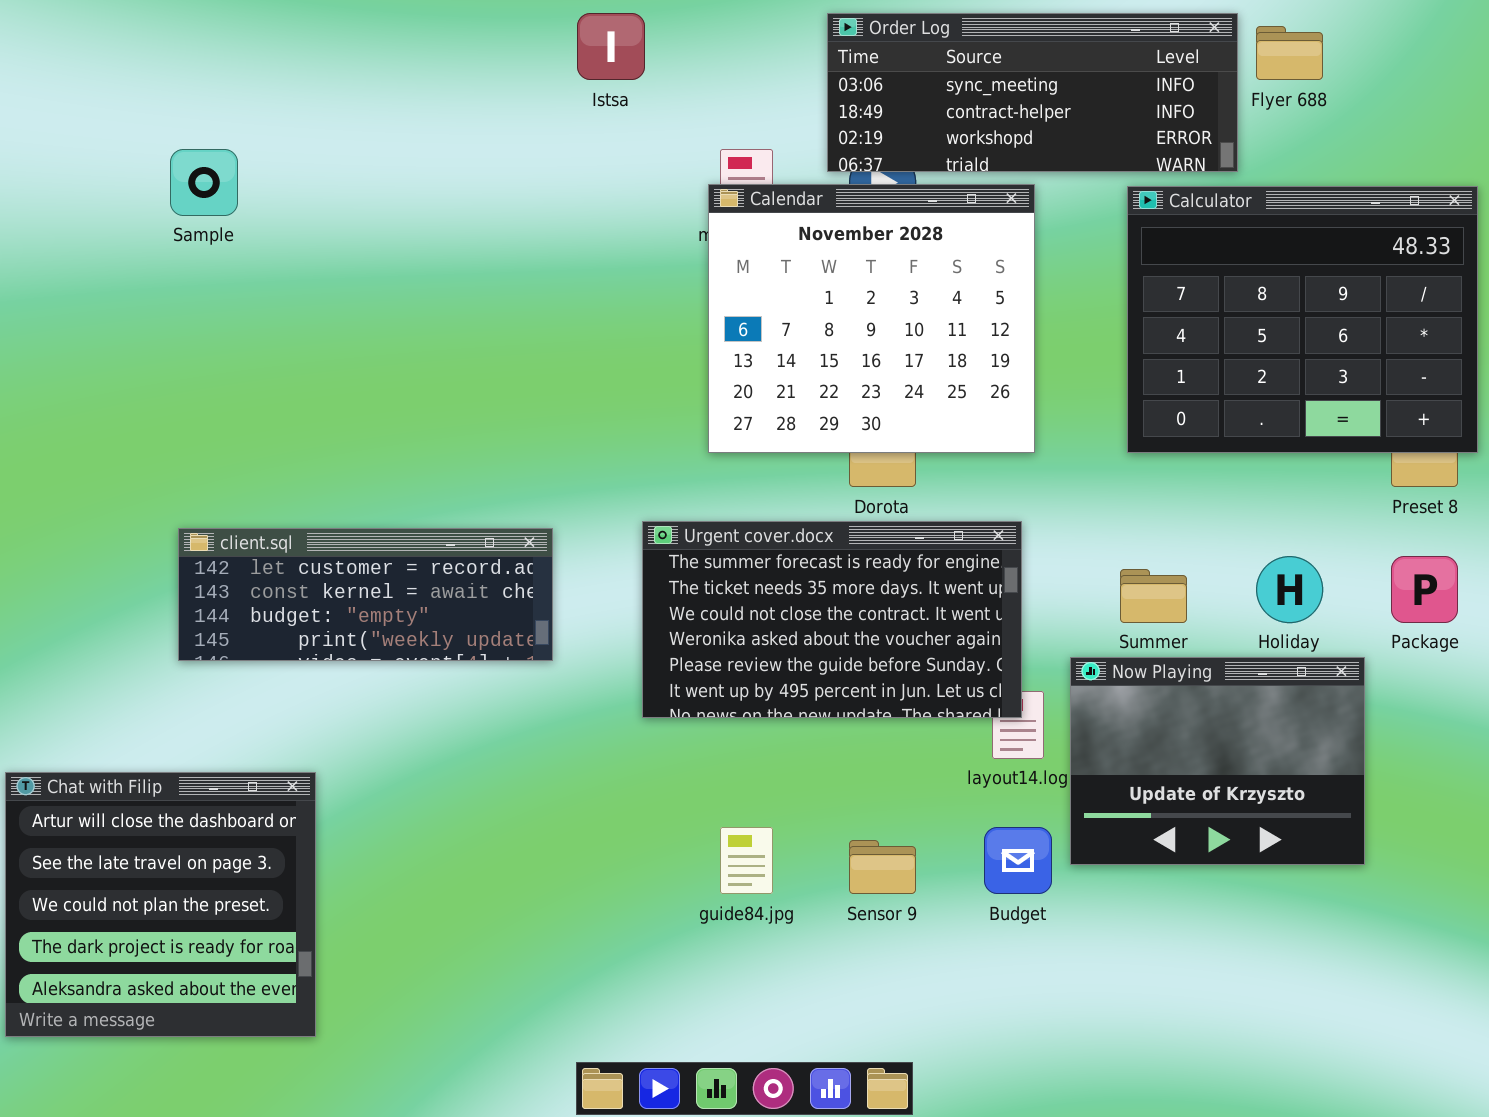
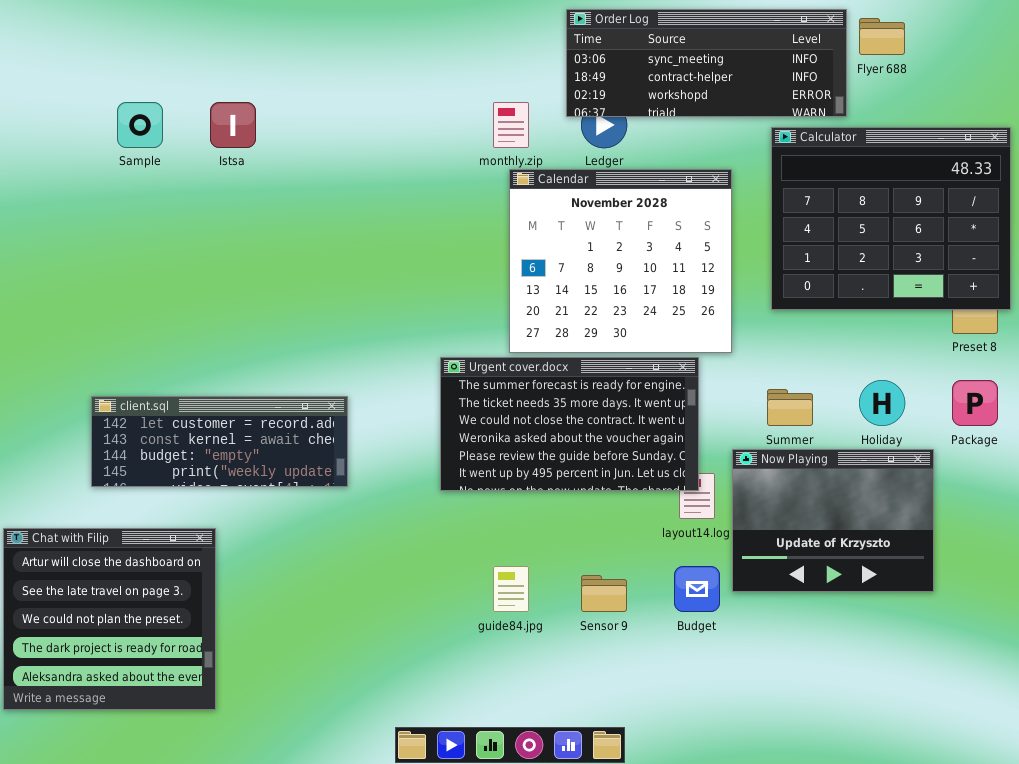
Istsa: [577,13,645,80] -> [210,102,256,148], moved
Calendar: [708,184,1035,453] -> [509,169,732,353], moved
client.sql: [178,528,553,661] -> [91,396,348,487], moved

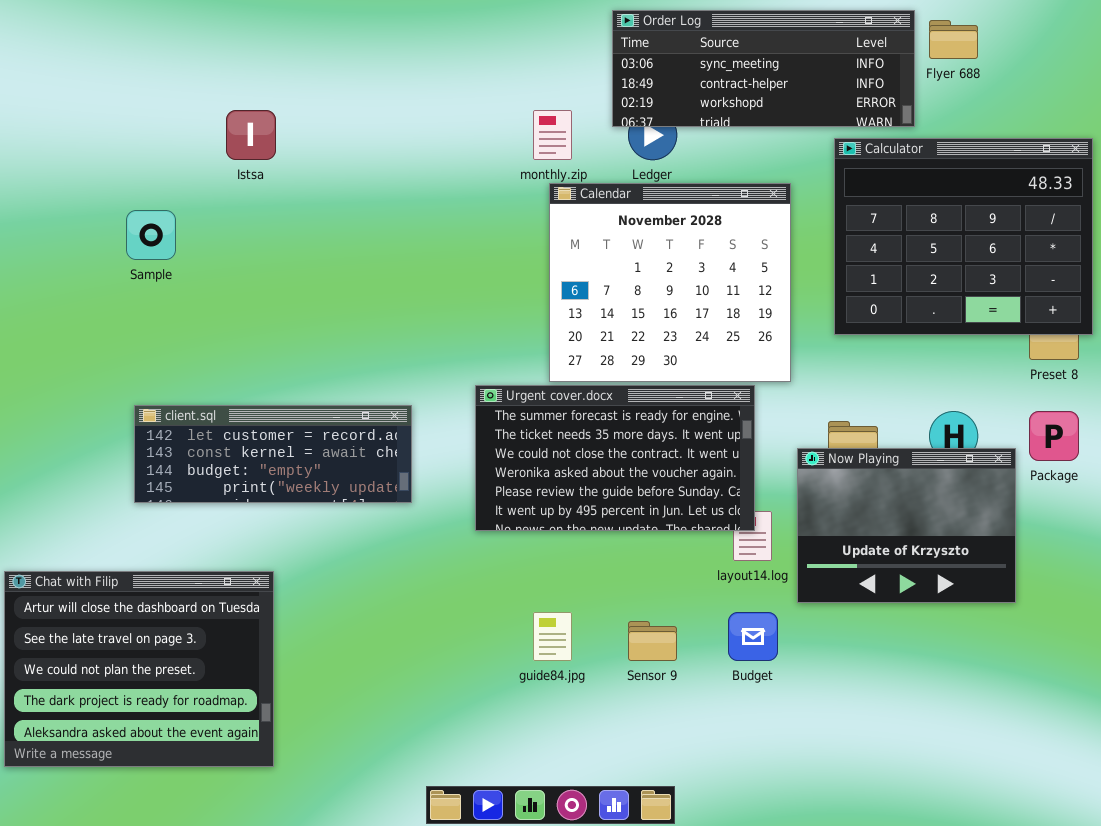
Sample: [117,102,163,148] -> [126,210,176,260], moved
client.sql: [91,396,348,487] -> [134,405,412,503], moved
Now Playing: [732,449,934,592] -> [797,448,1016,603], moved
Chat with Filip: [3,528,216,710] -> [4,571,274,767], resized

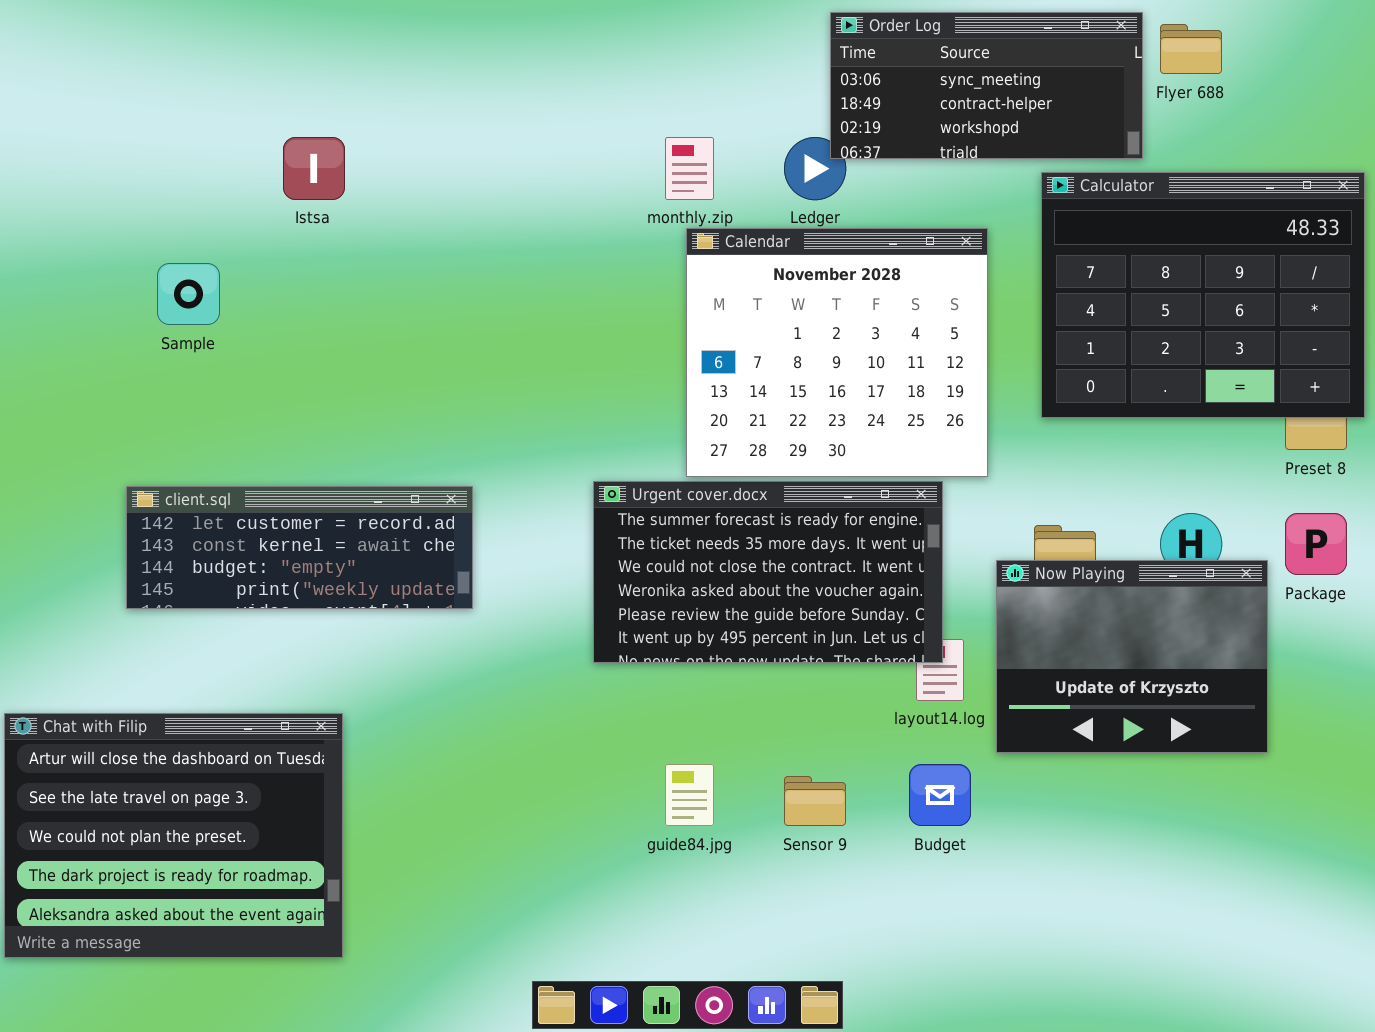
Order Log: [612,10,915,127] -> [830,12,1143,159], resized
client.sql: [134,405,412,503] -> [126,486,473,609], moved

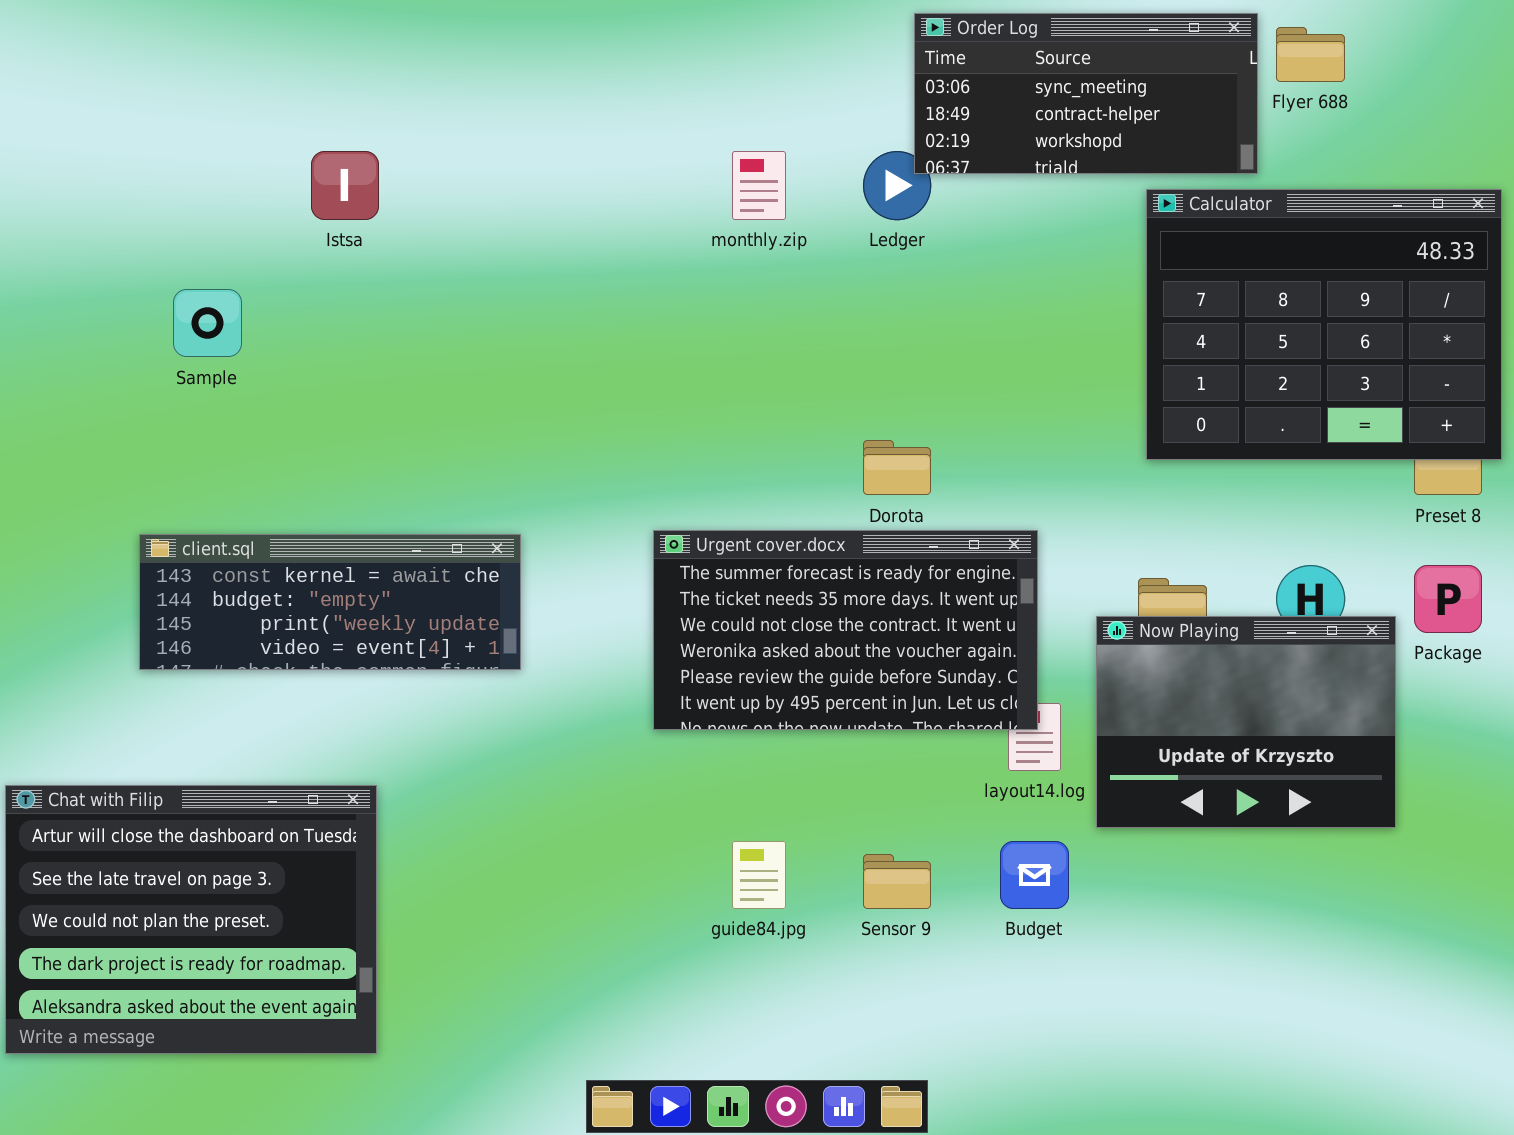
Calendar: [686,228,988,477] -> none, closed
client.sql: [126,486,473,609] -> [139,534,521,670], scrolled down 1 row

